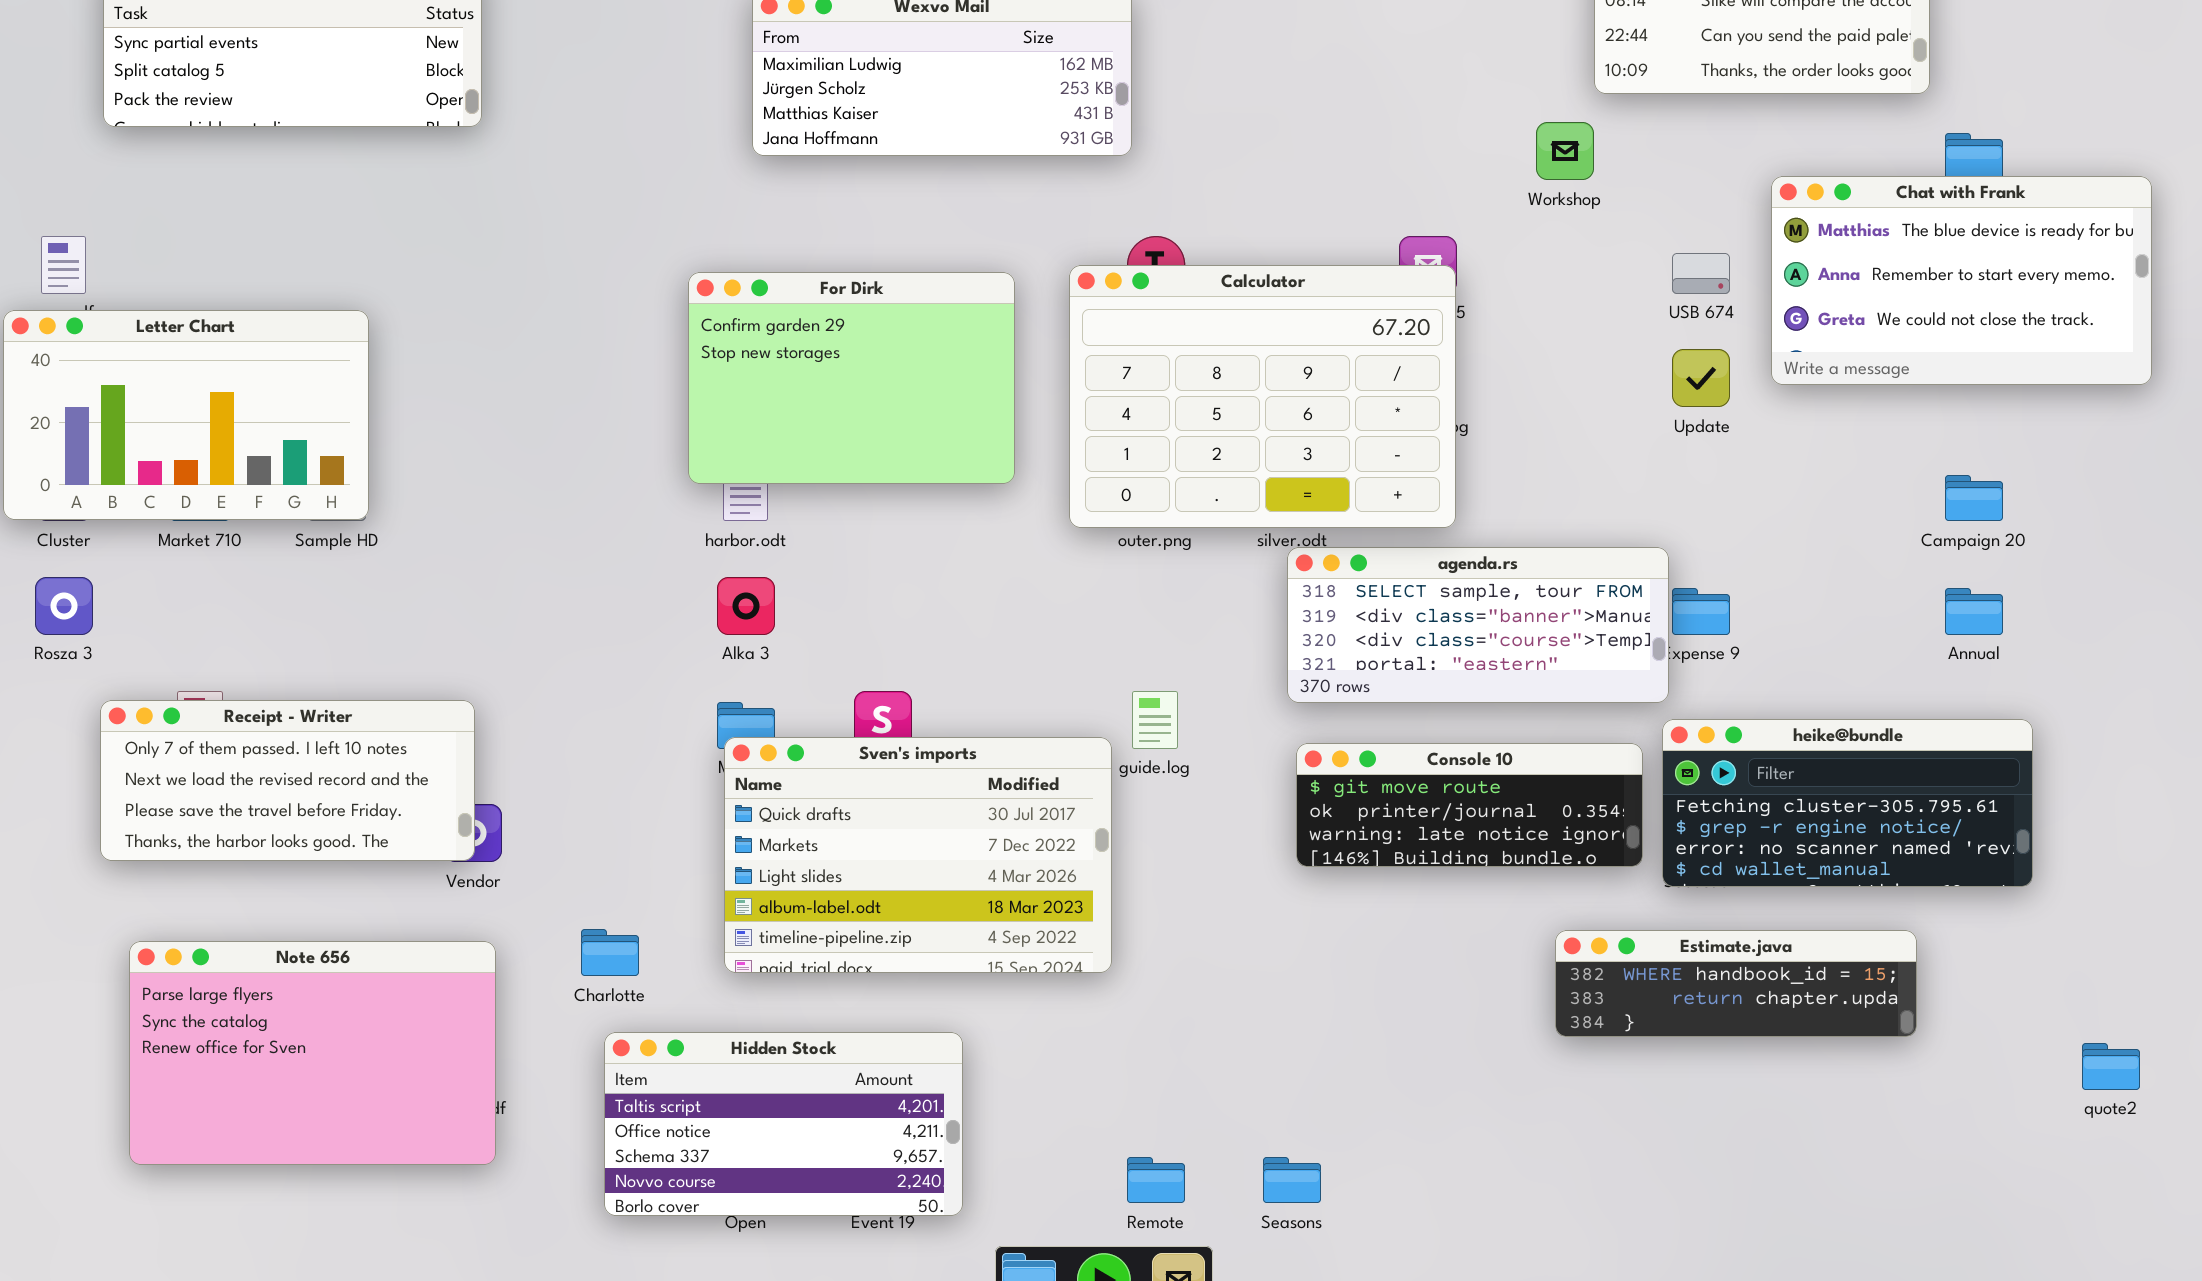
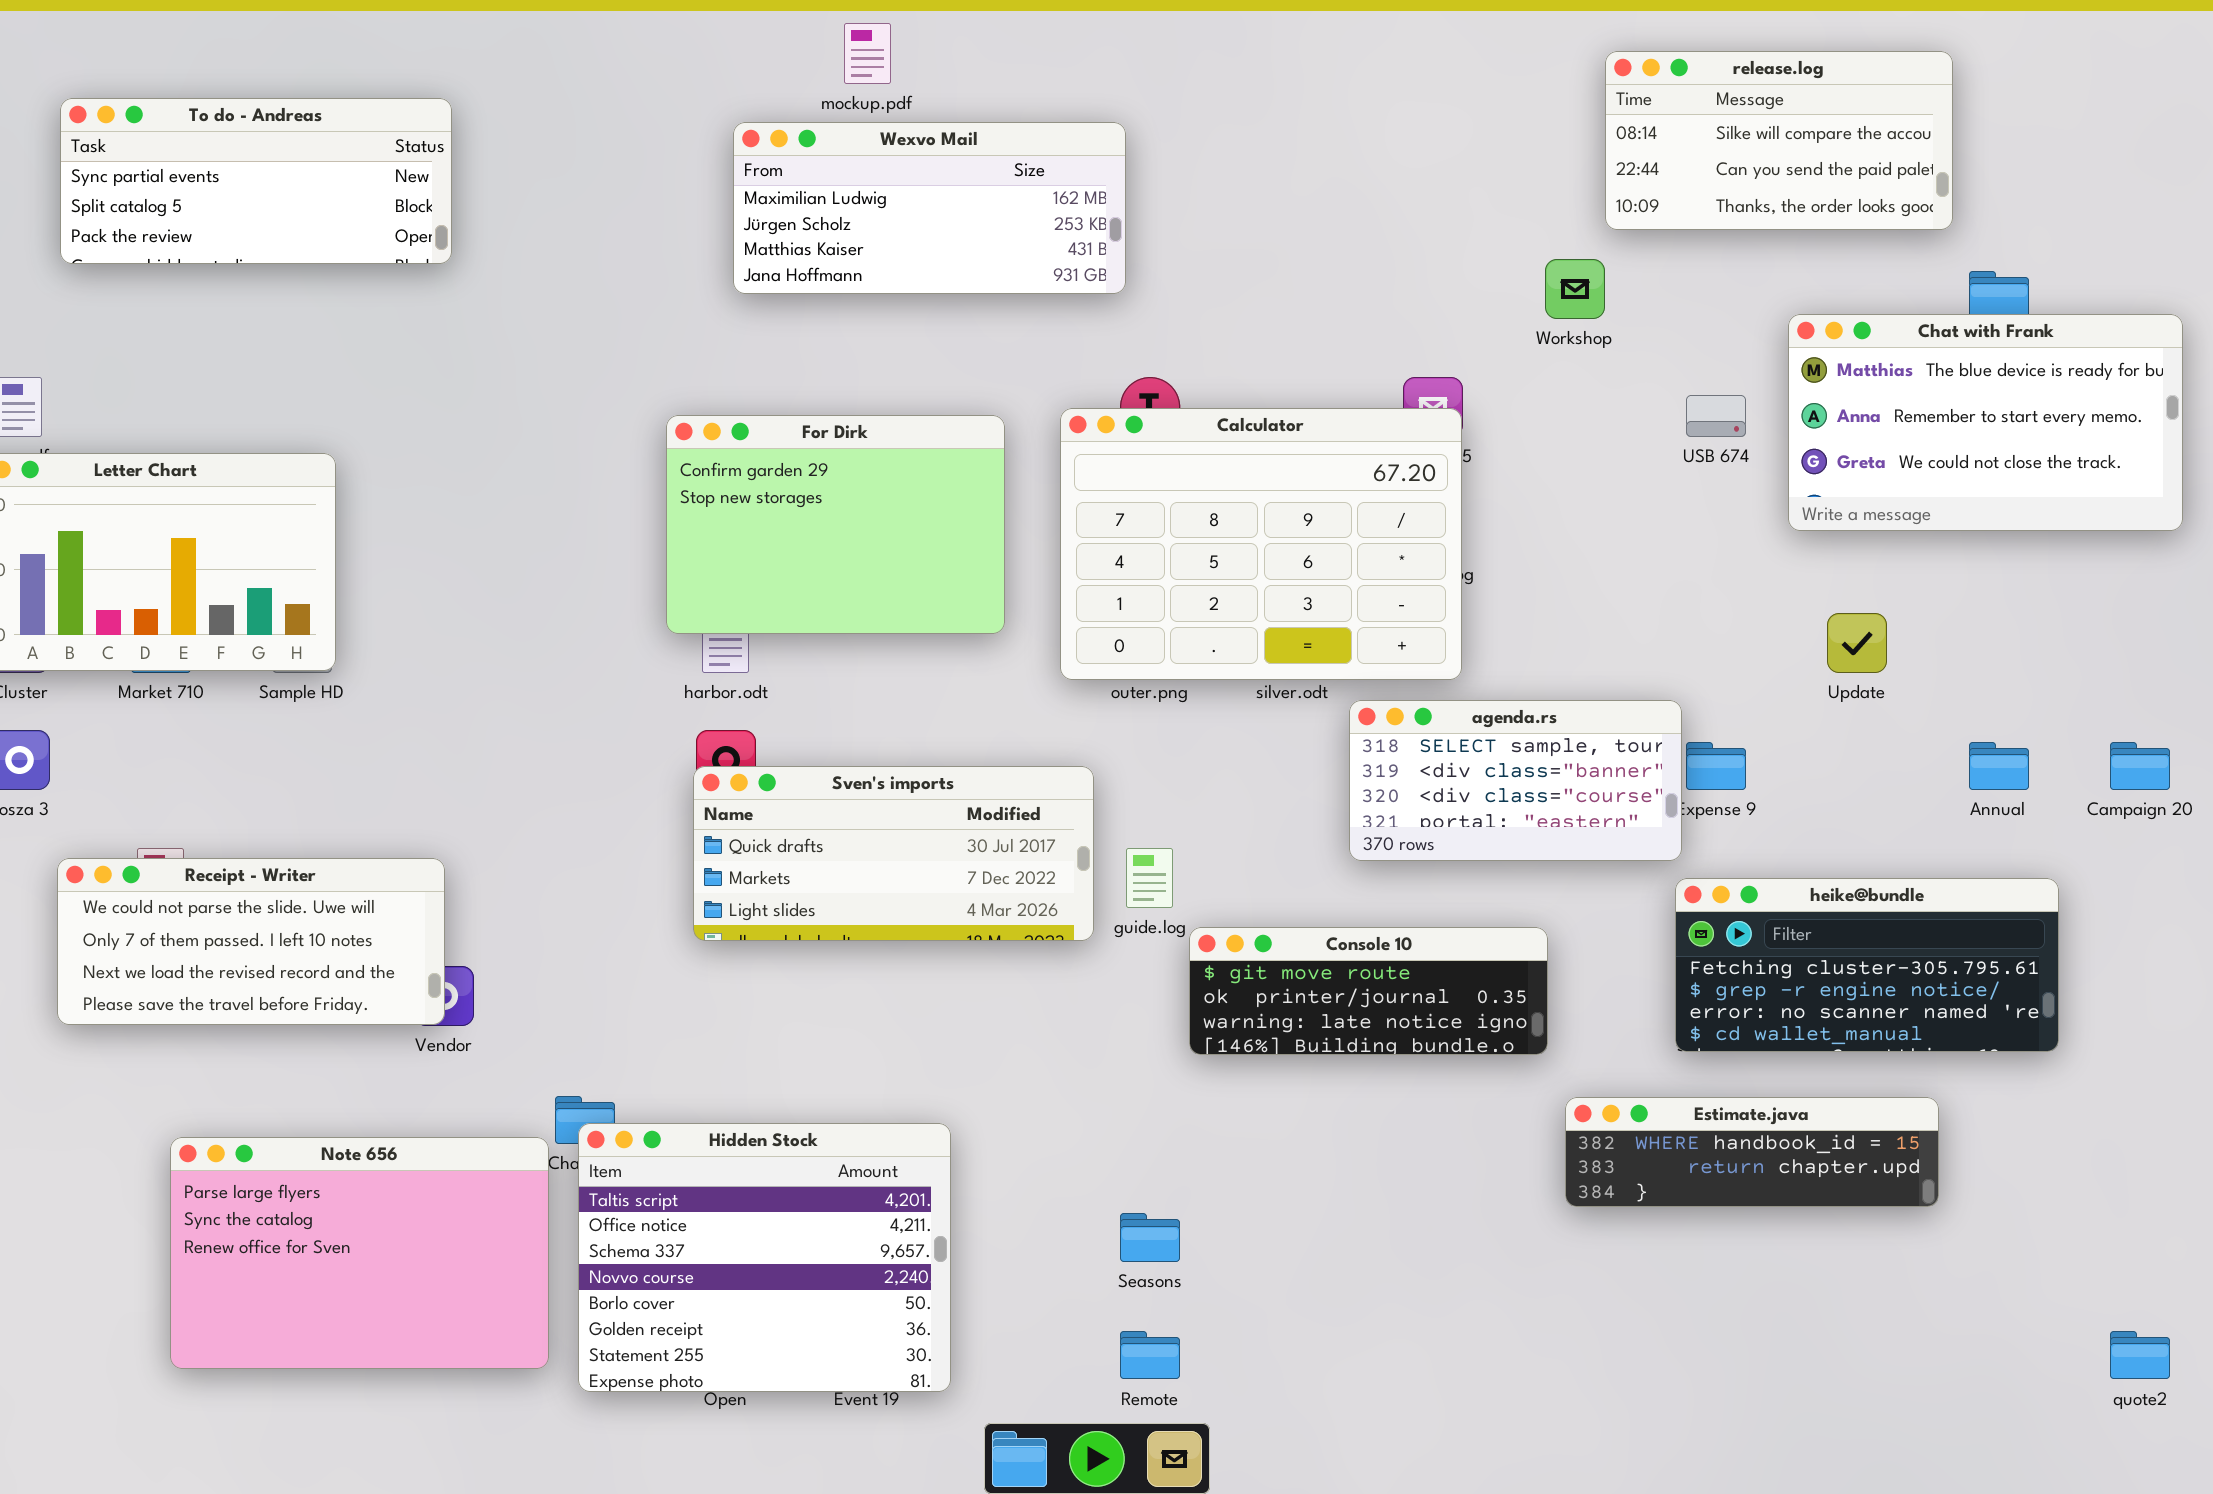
Update: [1672,349,1730,407] -> [1827,613,1887,673], moved
Campaign 20: [1945,475,2003,521] -> [2110,742,2170,790], moved
agenda.rs: [1287,547,1669,703] -> [1349,700,1682,861], resized
Receipt - Writer: [100,700,475,861] -> [57,858,445,1025], scrolled up 1 row
Sven's imports: [724,737,1112,973] -> [693,766,1094,941], moved, resized
Console 10: [1296,743,1643,867] -> [1189,927,1548,1055], moved
Note 656: [129,941,496,1165] -> [170,1137,549,1369], moved
Hidden Stock: [604,1032,963,1216] -> [578,1123,951,1392], resized
quote2: [2082,1043,2140,1090] -> [2110,1331,2170,1379], moved
Seasons: [1263,1157,1321,1203] -> [1120,1213,1180,1262], moved

